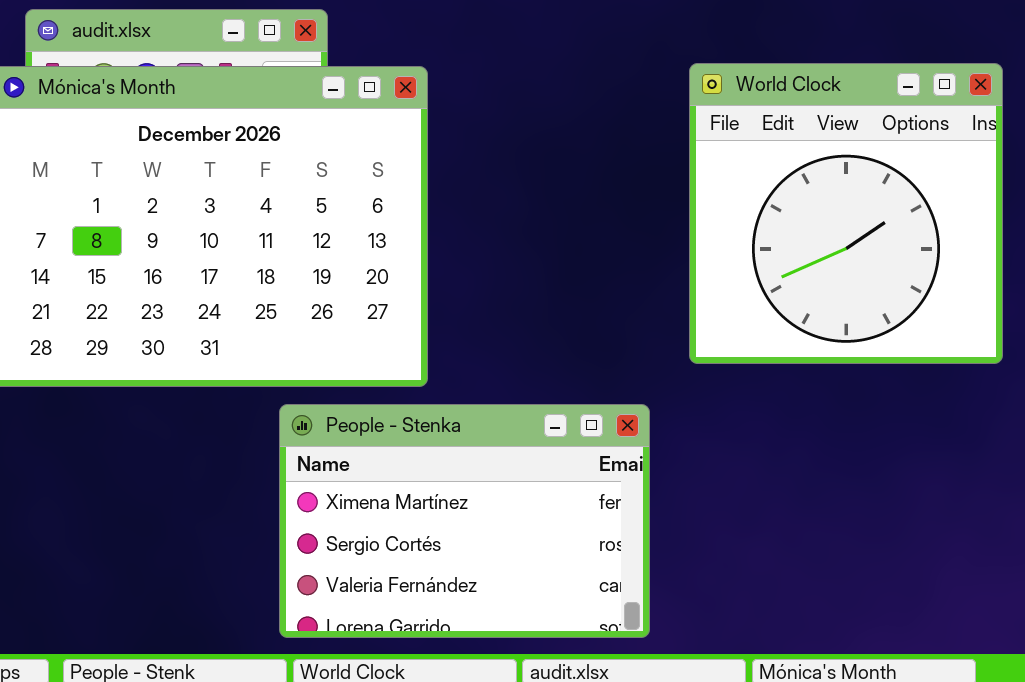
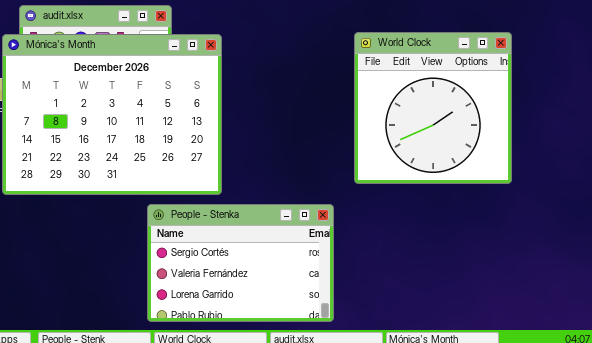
People - Stenka: [279,404,650,638] -> [147,204,334,322], scrolled down 1 row

